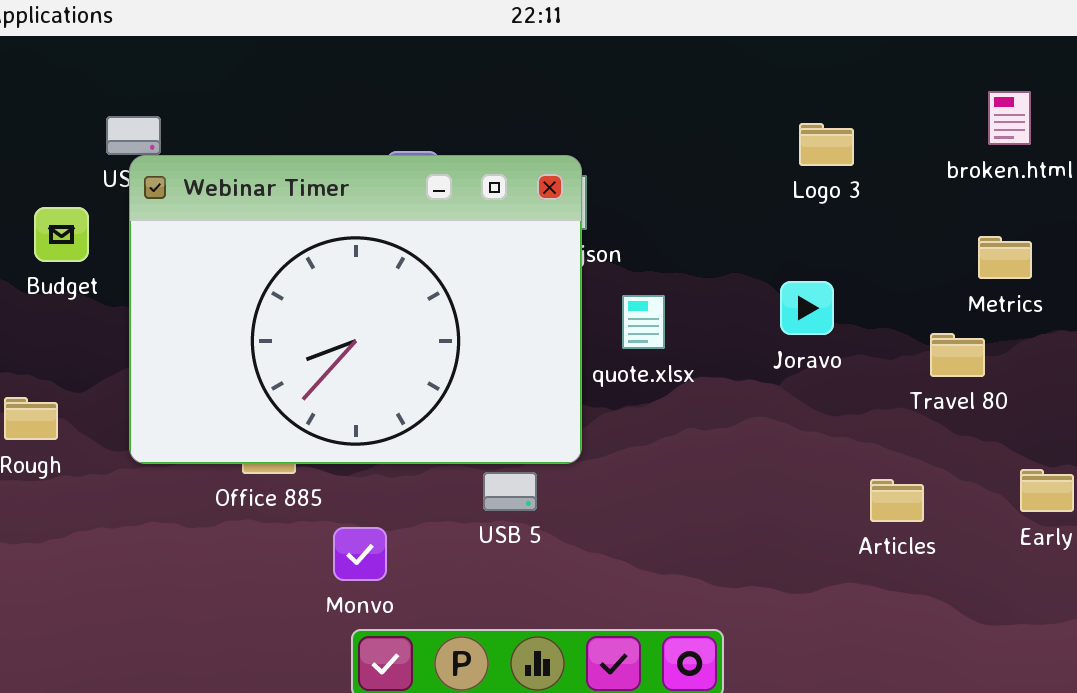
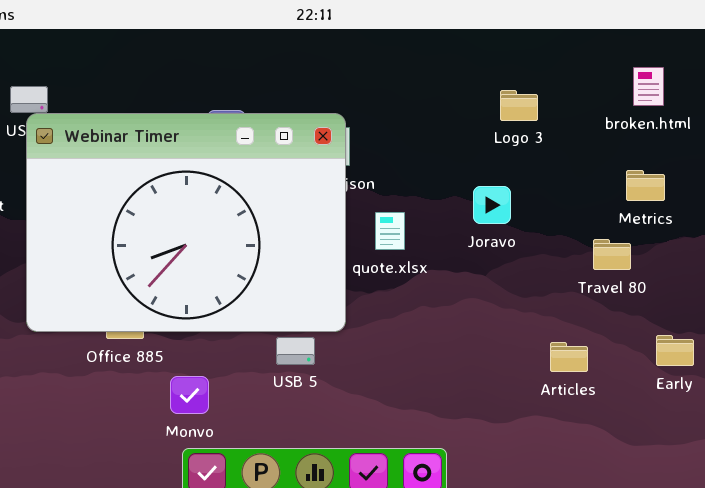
Joravo: [780,281,834,335] -> [473,186,511,224], moved

